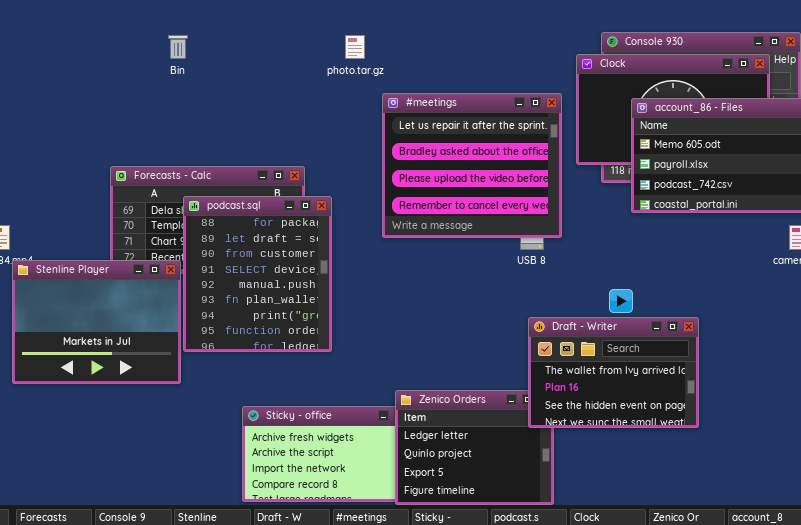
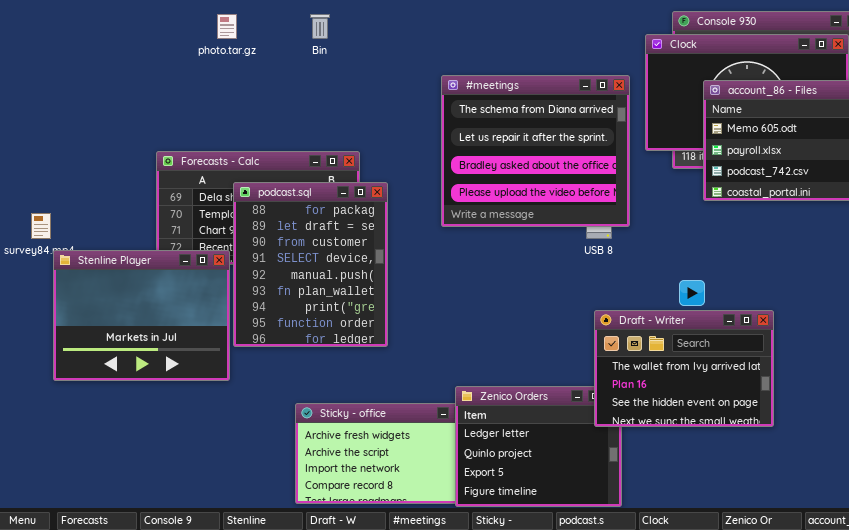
Bin: [168,35,188,59] -> [310,14,330,39], moved
photo.tar.gz: [345,35,365,59] -> [217,14,237,39], moved
#meetings: [382,93,562,238] -> [441,75,630,227], scrolled up 1 row

